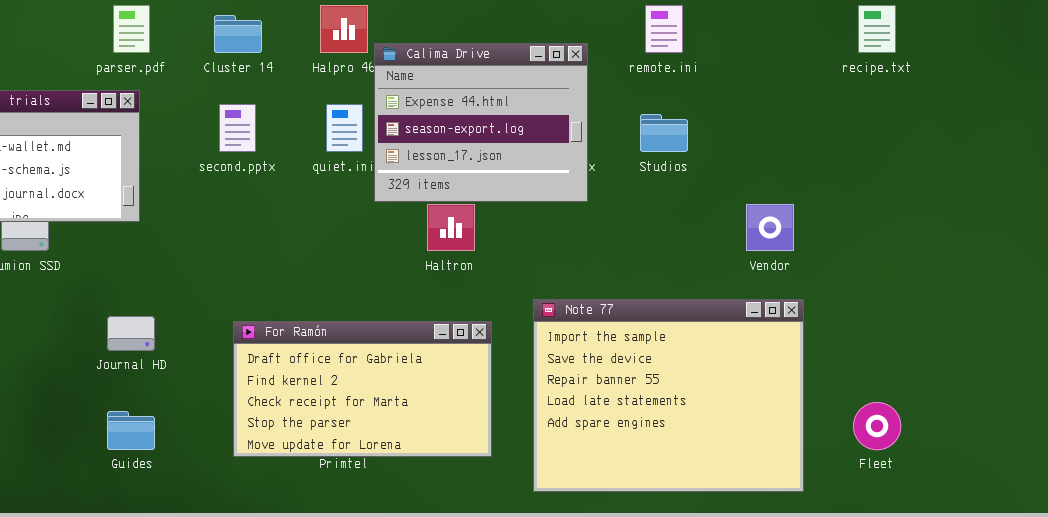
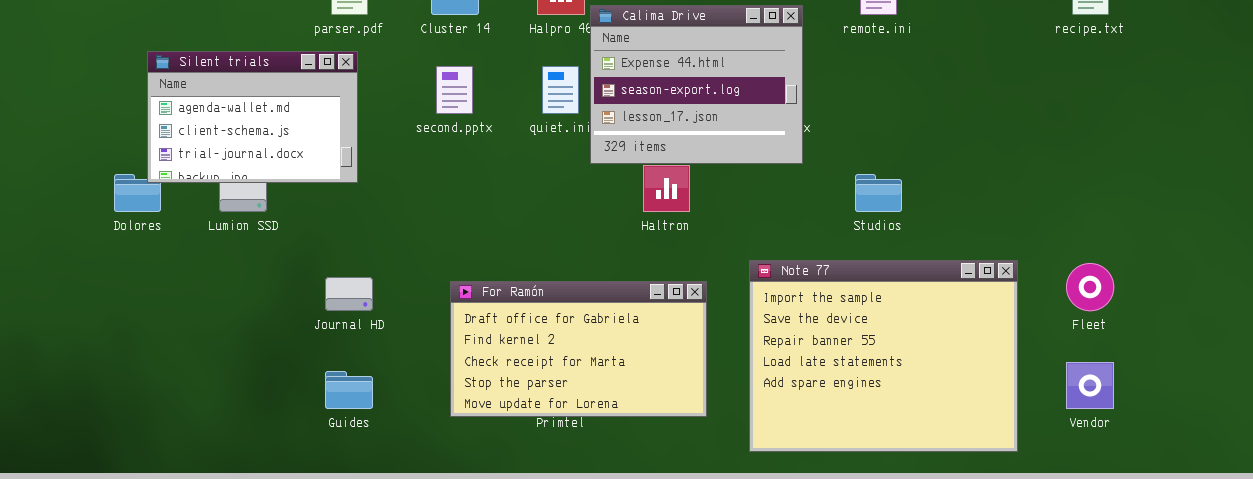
Studios: [640,114,688,152] -> [855,174,902,212], moved
Vendor: [746,204,794,251] -> [1066,362,1114,409], moved
Fleet: [853,402,901,450] -> [1066,263,1114,311], moved

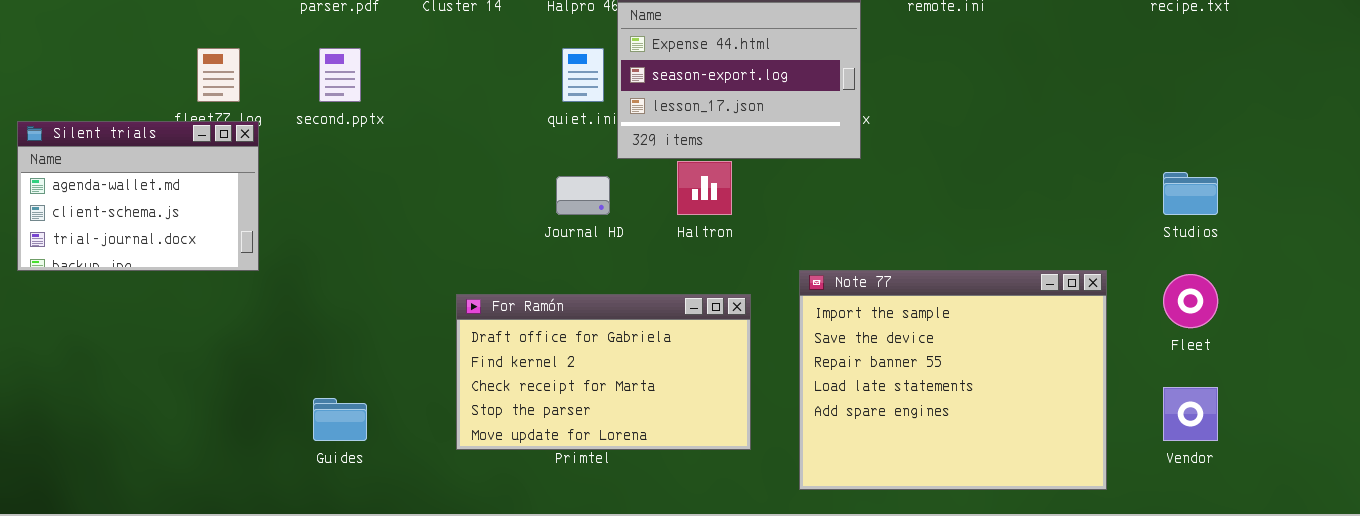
Silent trials: [147,51,358,183] -> [17,121,259,271], moved
second.pptx: [436,66,473,114] -> [319,48,361,102], moved
Studios: [855,174,902,212] -> [1163,172,1218,215], moved
Journal HD: [325,277,373,311] -> [556,176,610,215], moved

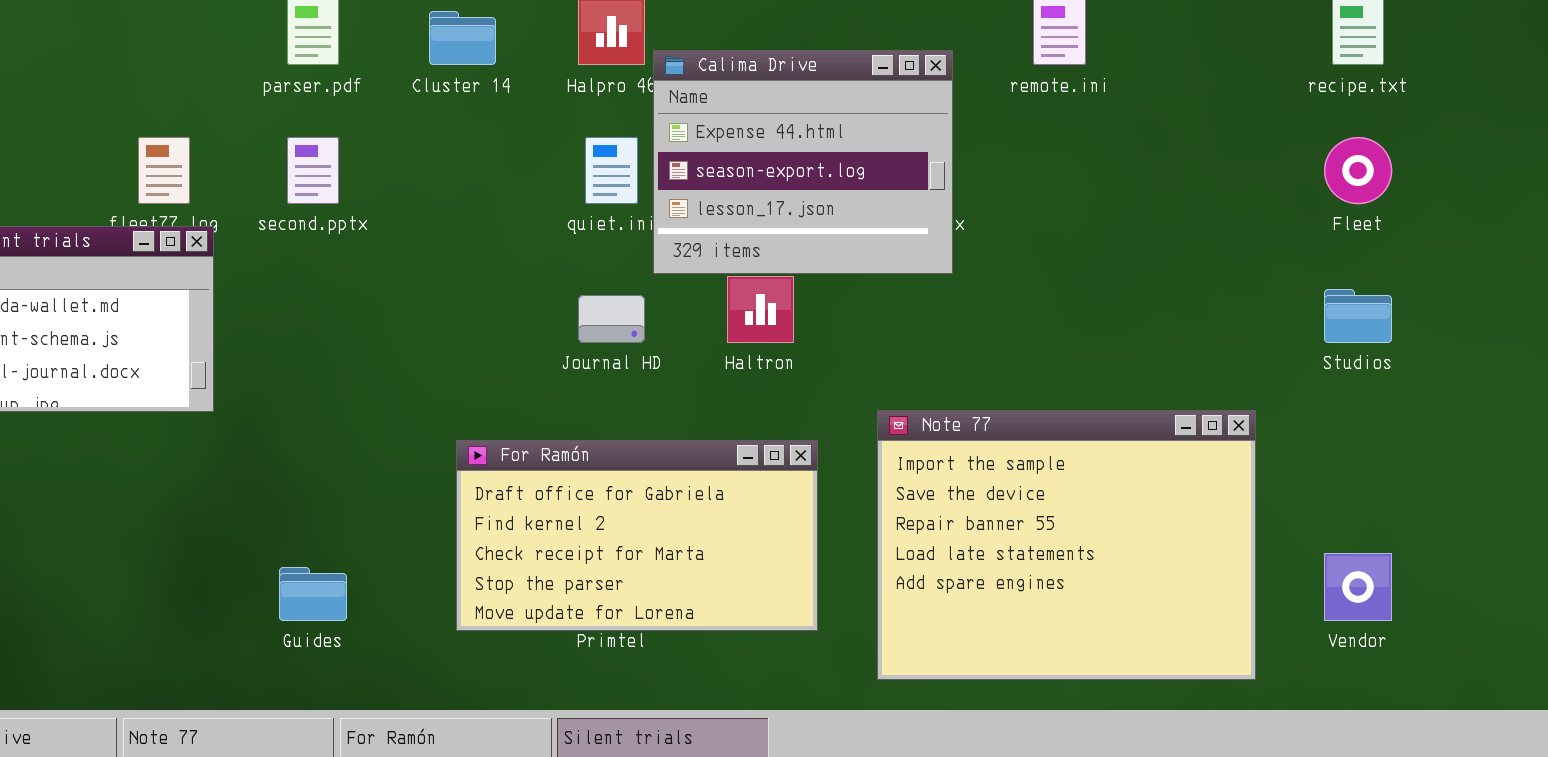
Fleet: [1163,274,1218,328] -> [1324,137,1392,204], moved

